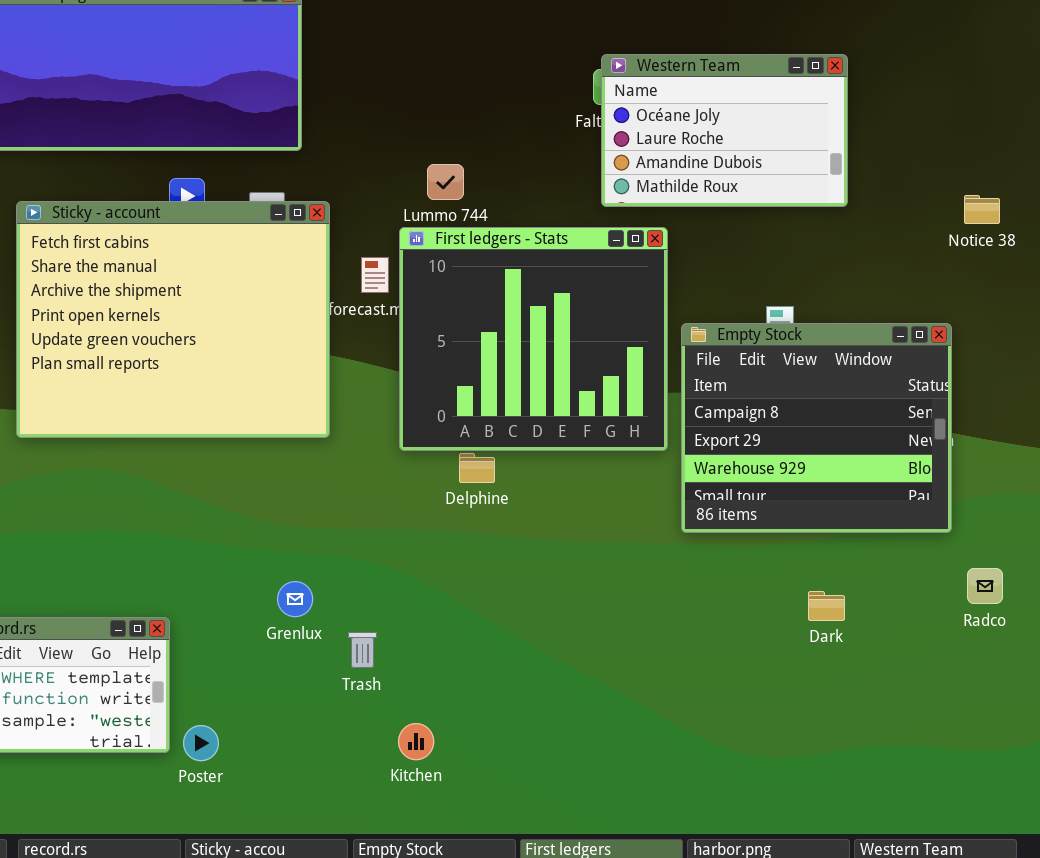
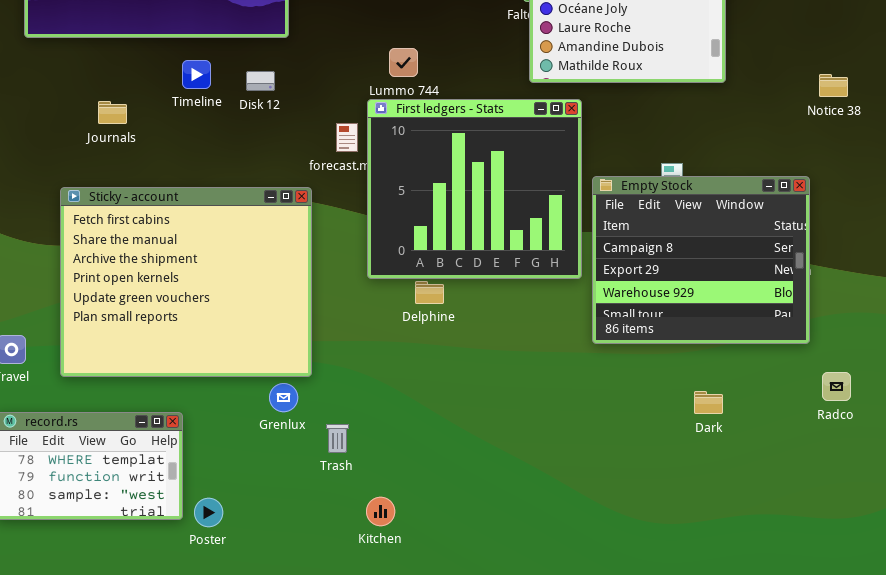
Sticky - account: [16,201,330,438] -> [60,187,312,377], moved

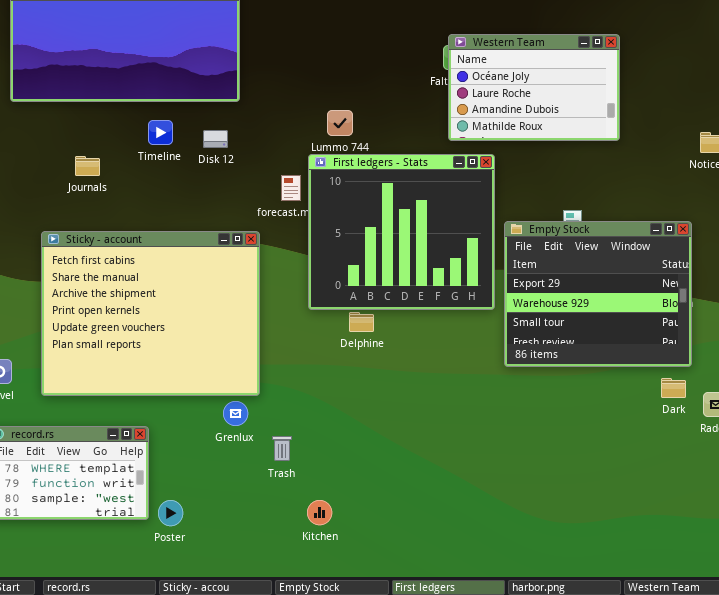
Empty Stock: [592,176,810,344] -> [504,221,692,367], scrolled down 1 row
Dark: [694,391,723,414] -> [661,378,686,398], moved

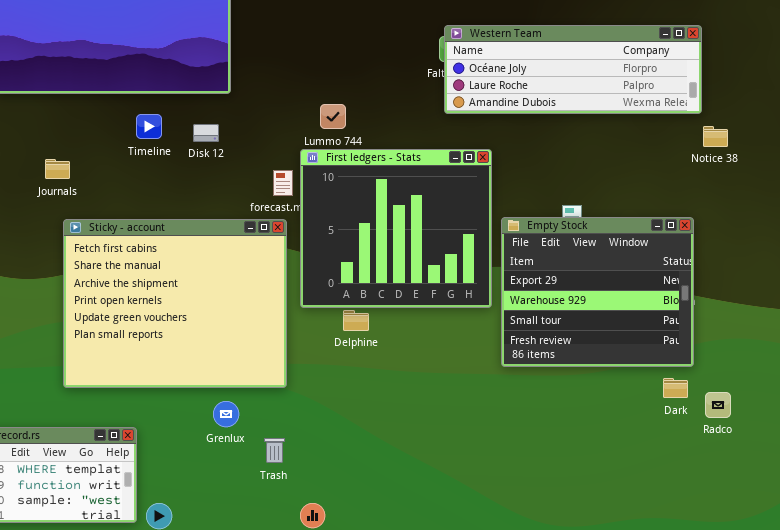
Western Team: [448,34,620,141] -> [444,25,702,114], resized
Journals: [75,156,100,176] -> [45,159,70,179], moved
Sticky - account: [41,231,260,396] -> [63,219,287,388], moved

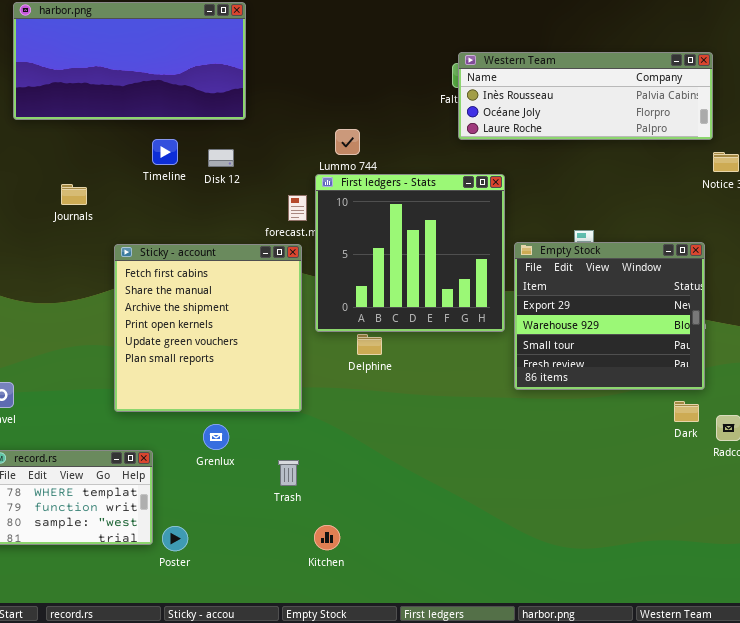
Western Team: [444,25,702,114] -> [458,52,713,140], scrolled up 1 row
Sticky - account: [63,219,287,388] -> [114,244,302,412], resized
Grenlux: [213,401,239,427] -> [203,424,229,450], moved

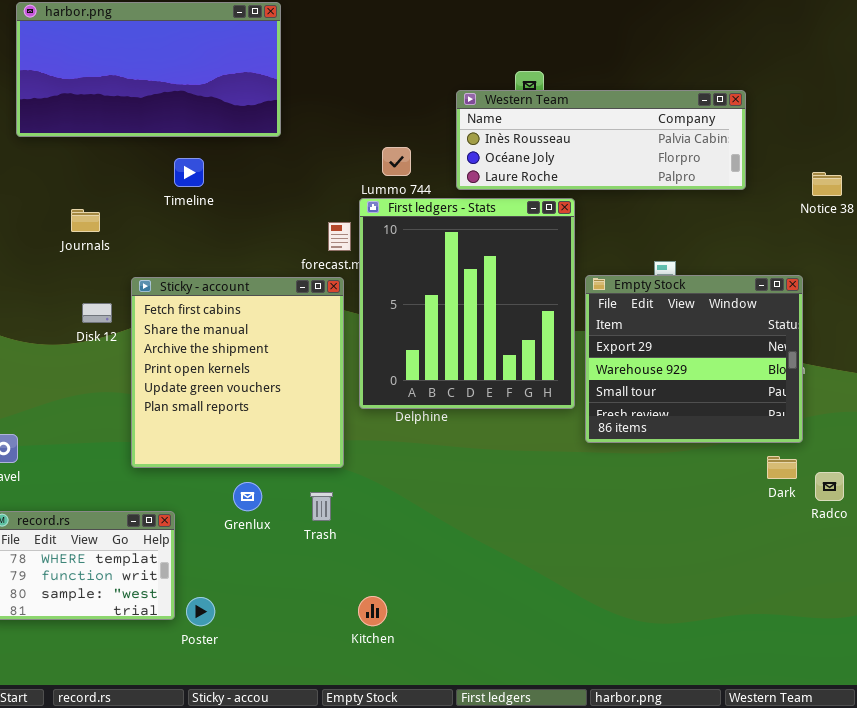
Western Team: [458,52,713,140] -> [456,90,746,190], moved
Disk 12: [208,149,234,167] -> [82,303,112,323], moved
First ledgers - Stats: [315,174,505,332] -> [359,198,575,409], resized
Trash: [278,460,299,486] -> [310,492,333,521], moved

